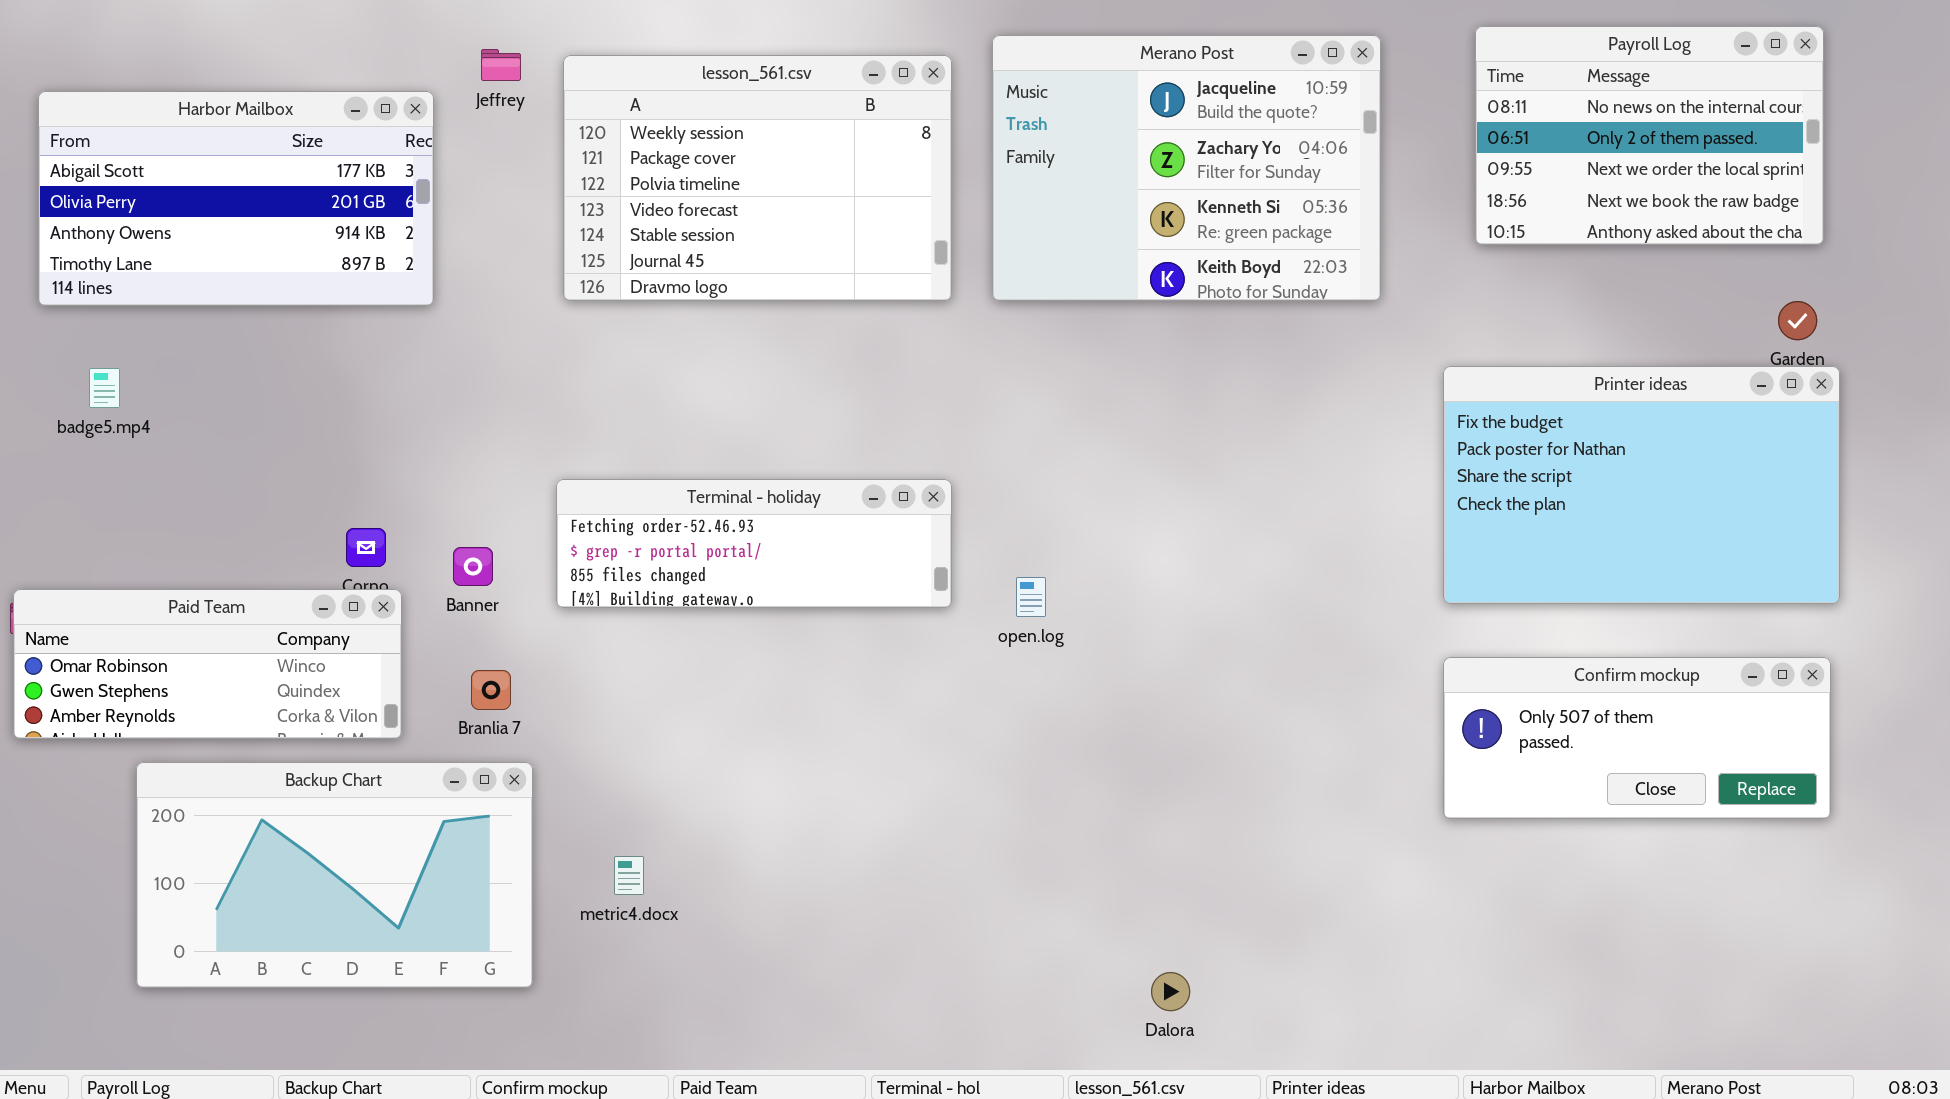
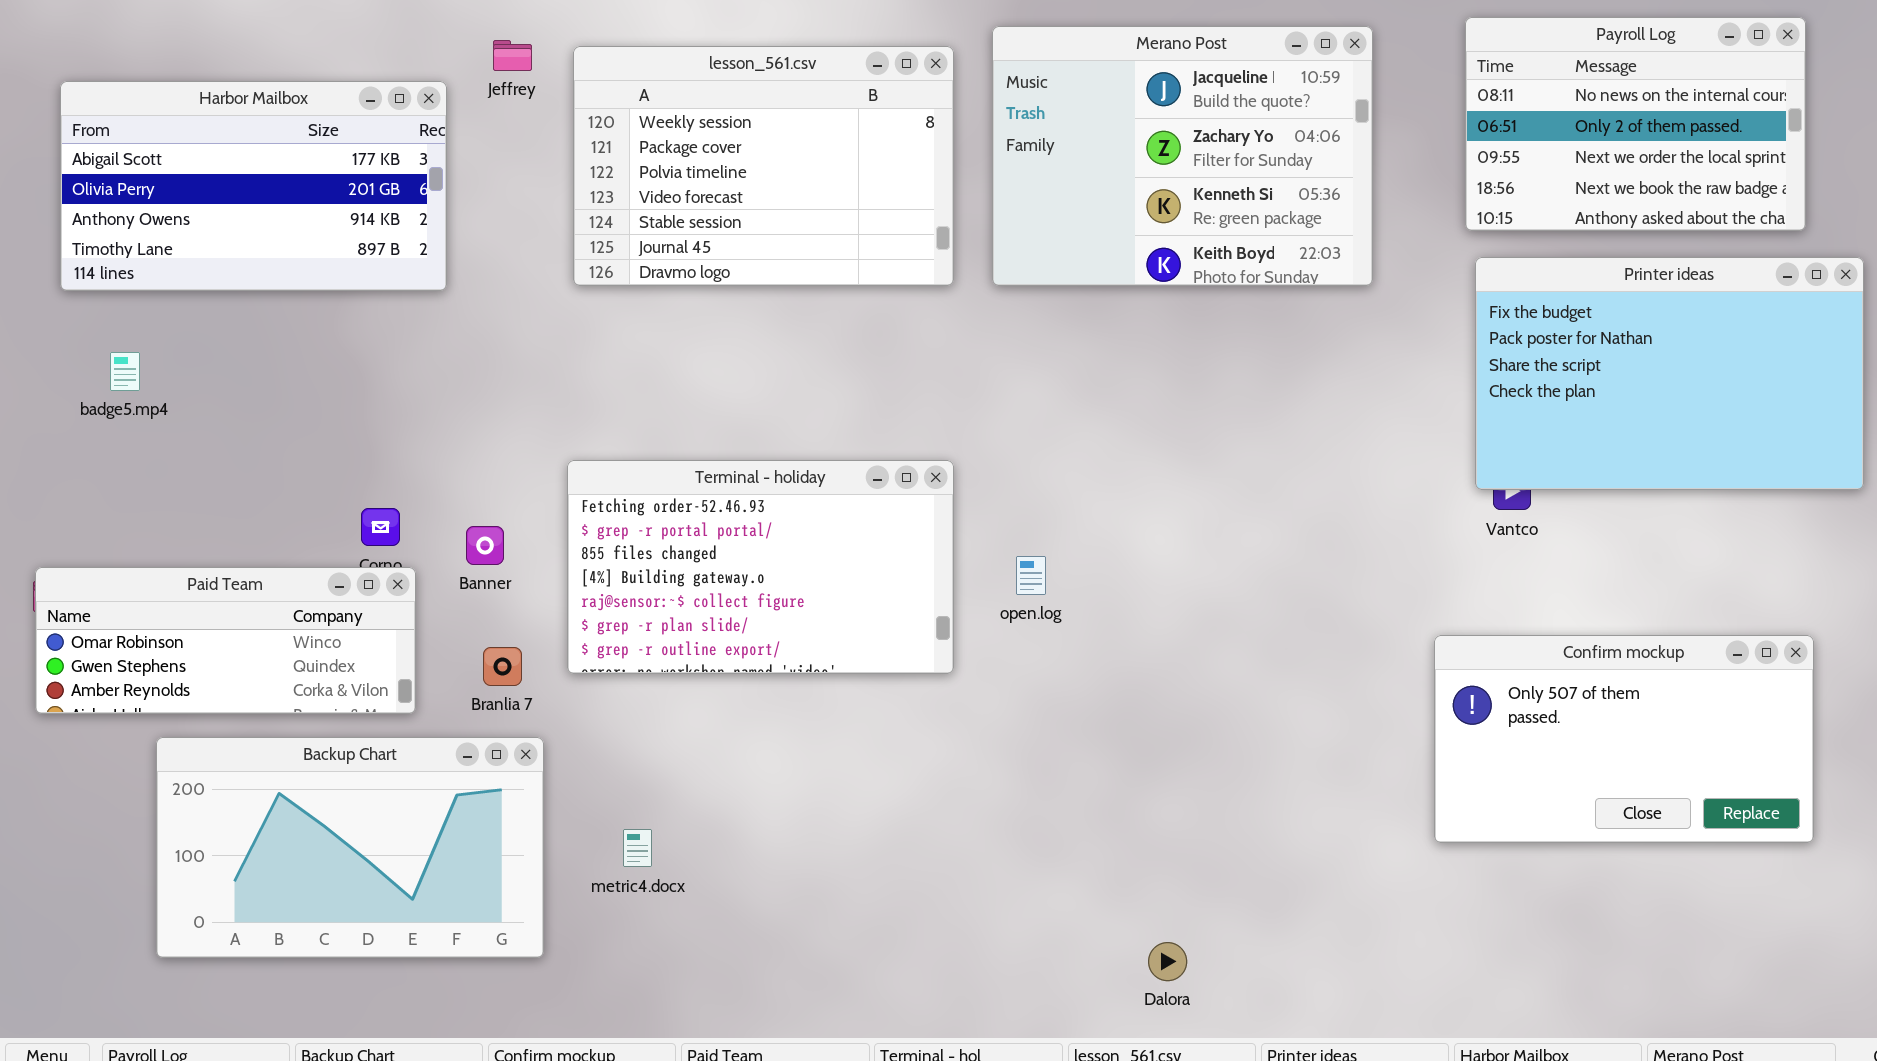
Printer ideas: [1443,366,1840,604] -> [1475,257,1864,490], moved
Terminal - holiday: [556,479,952,608] -> [567,460,954,674], resized
Confirm mockup: [1443,657,1831,819] -> [1434,635,1814,843], resized

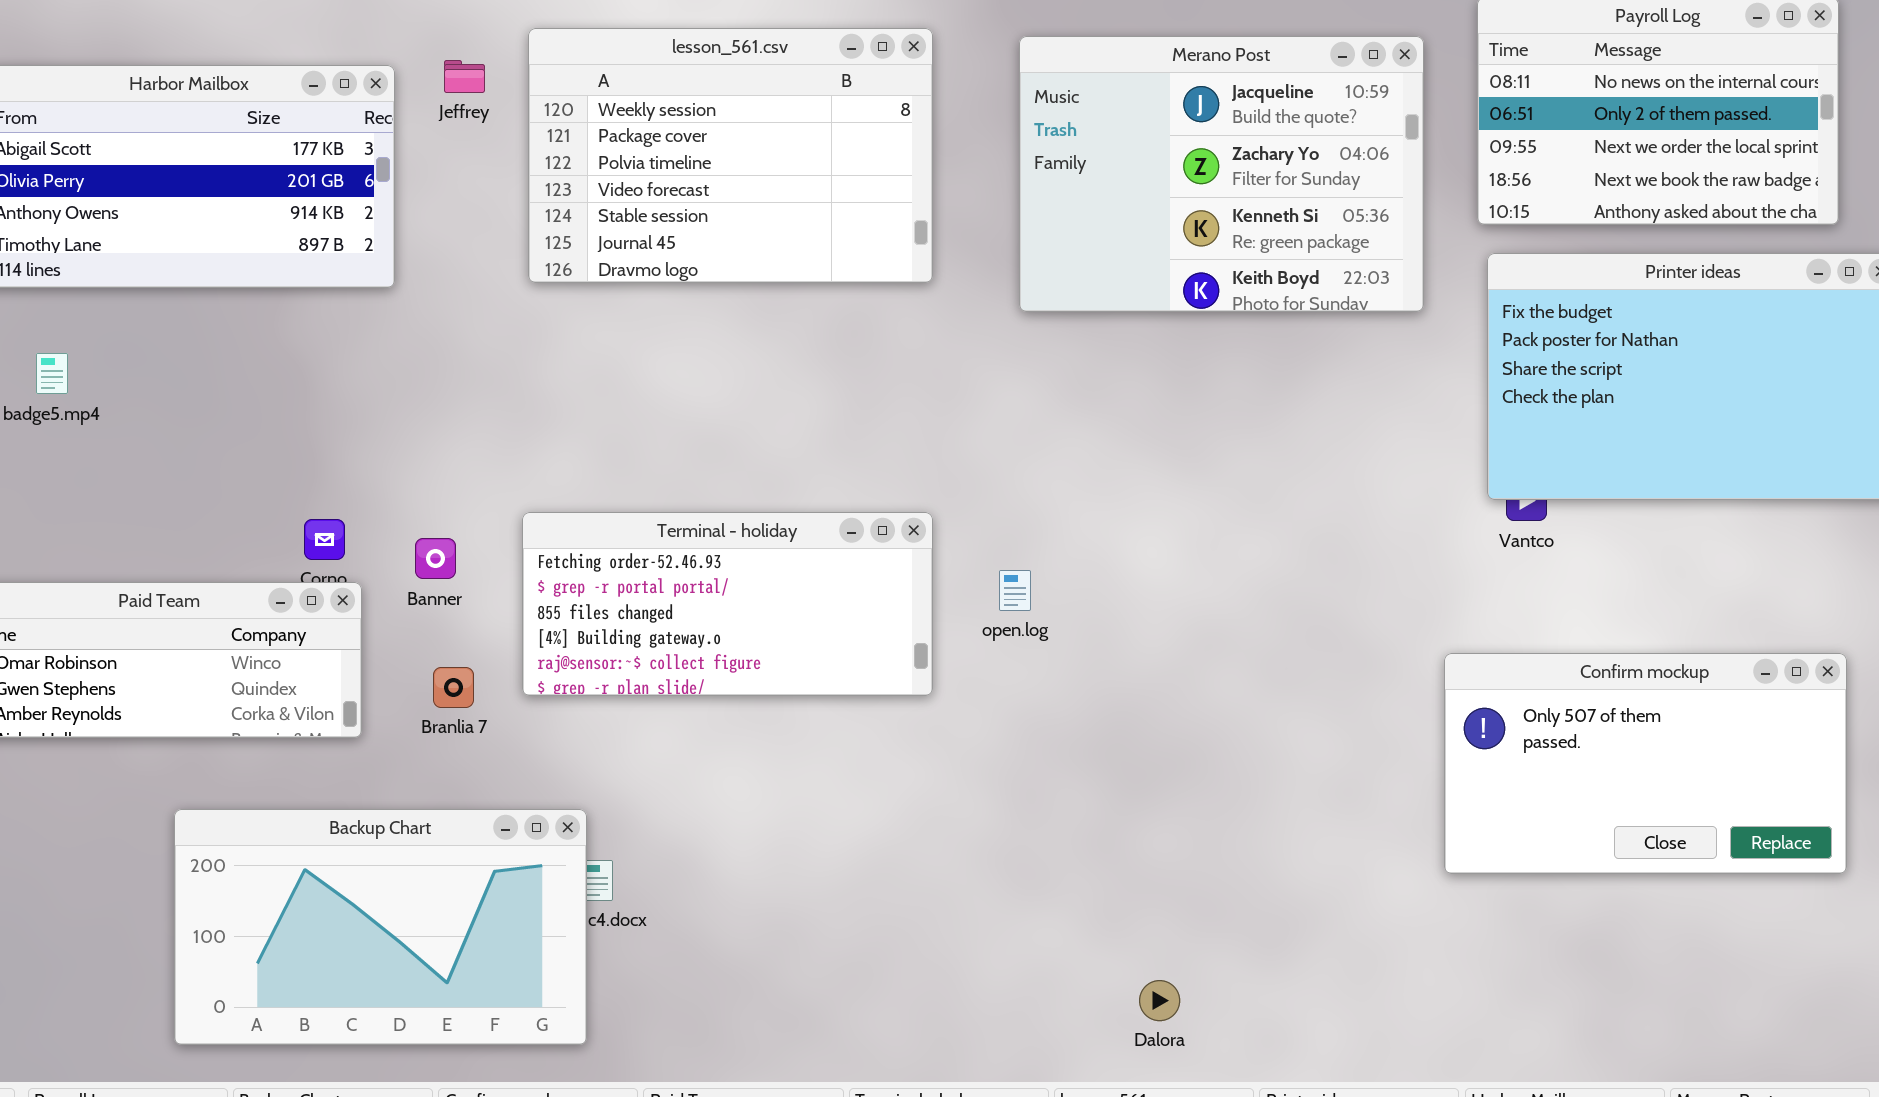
Merano Post: [992,26,1373,286] -> [1019,36,1424,312], moved
Jeffrey: [493,40,532,71] -> [444,60,485,93], moved
Terminal - holiday: [567,460,954,674] -> [522,512,933,696], resized
Backup Chart: [156,737,544,958] -> [174,809,587,1045], moved

